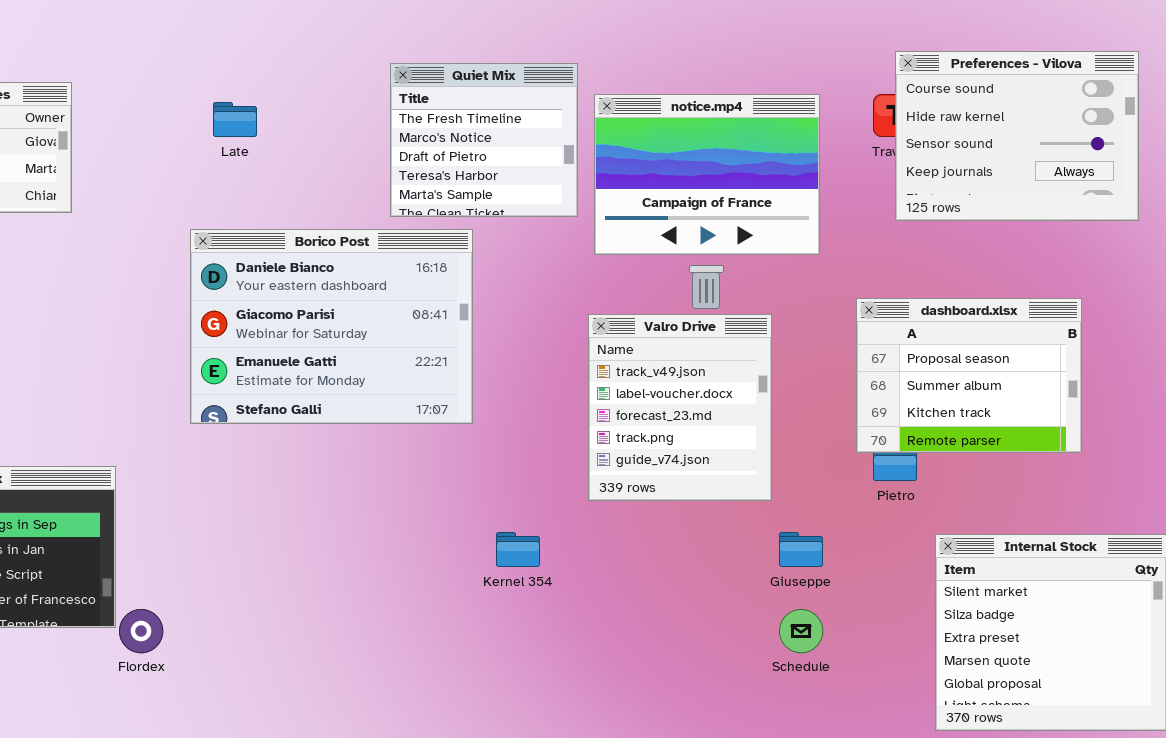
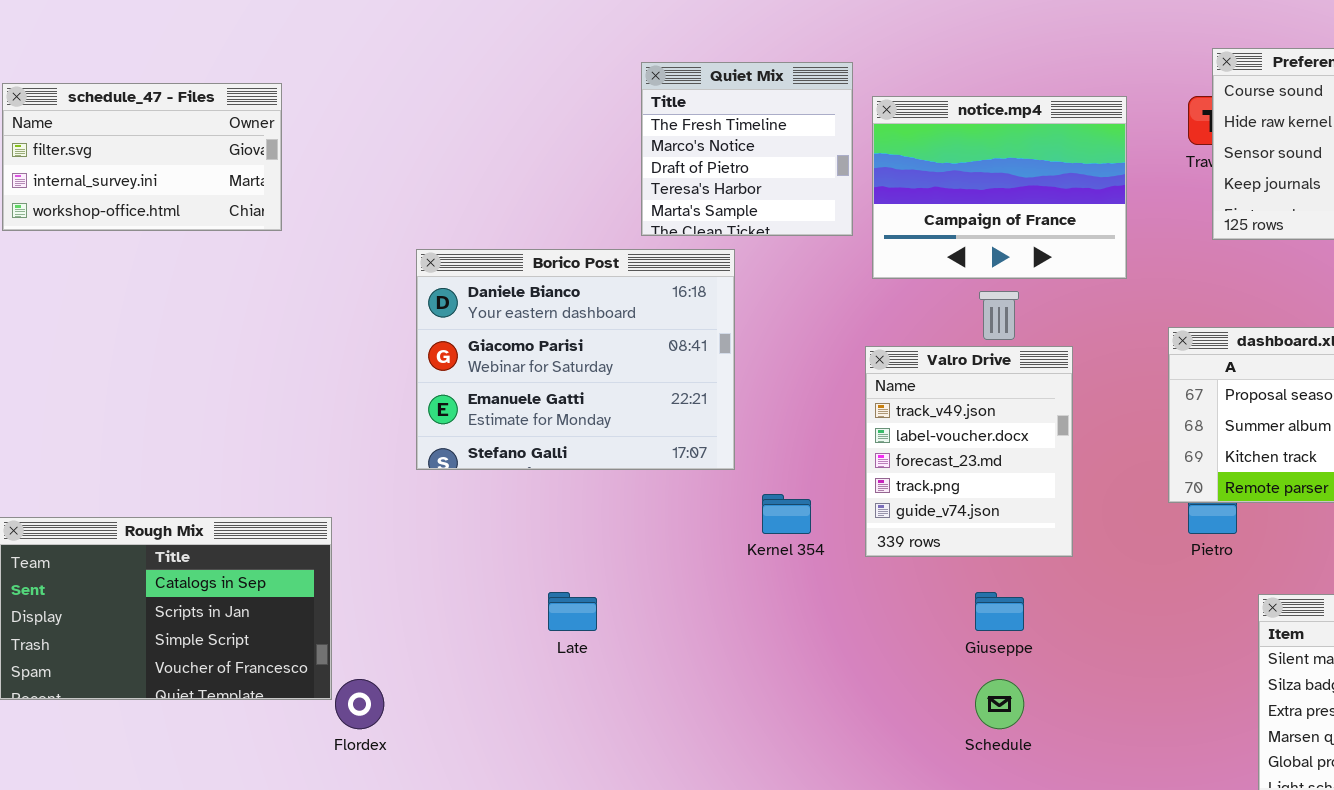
Late: [213,102,257,137] -> [548,592,597,631], moved
Kernel 354: [496,532,540,567] -> [762,494,811,534], moved
Giuseppe: [779,532,823,567] -> [975,592,1024,631], moved
Schedule: [779,609,823,653] -> [975,679,1024,729], moved

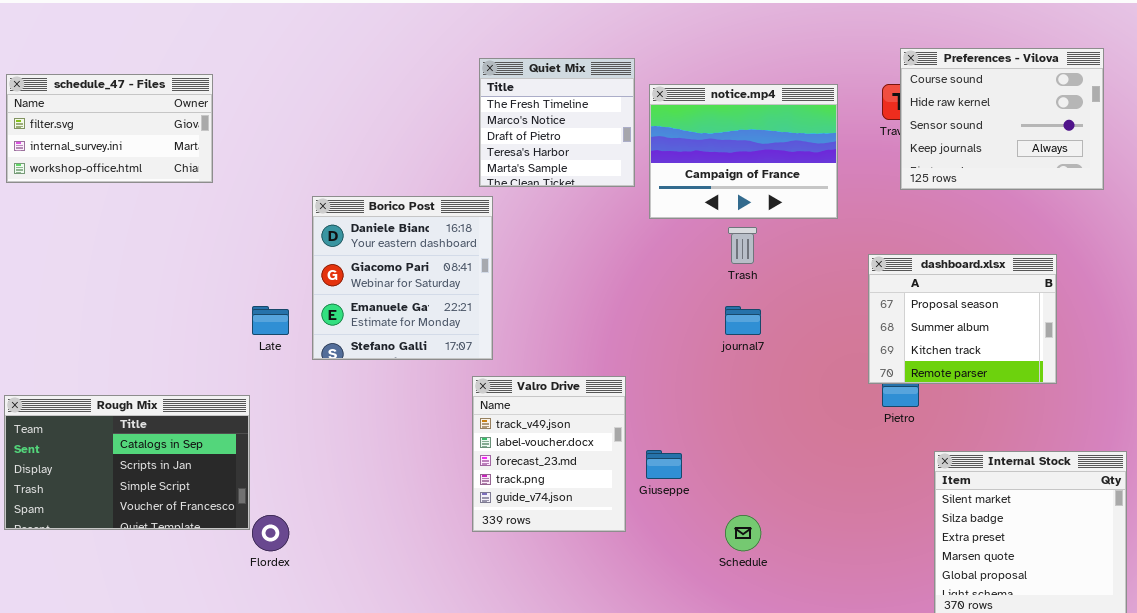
Borico Post: [416,249,735,470] -> [312,196,493,360], resized
Valro Drive: [865,346,1073,557] -> [472,376,626,532], moved
Late: [548,592,597,631] -> [252,306,289,335], moved
Giuseppe: [975,592,1024,631] -> [646,450,682,479], moved

